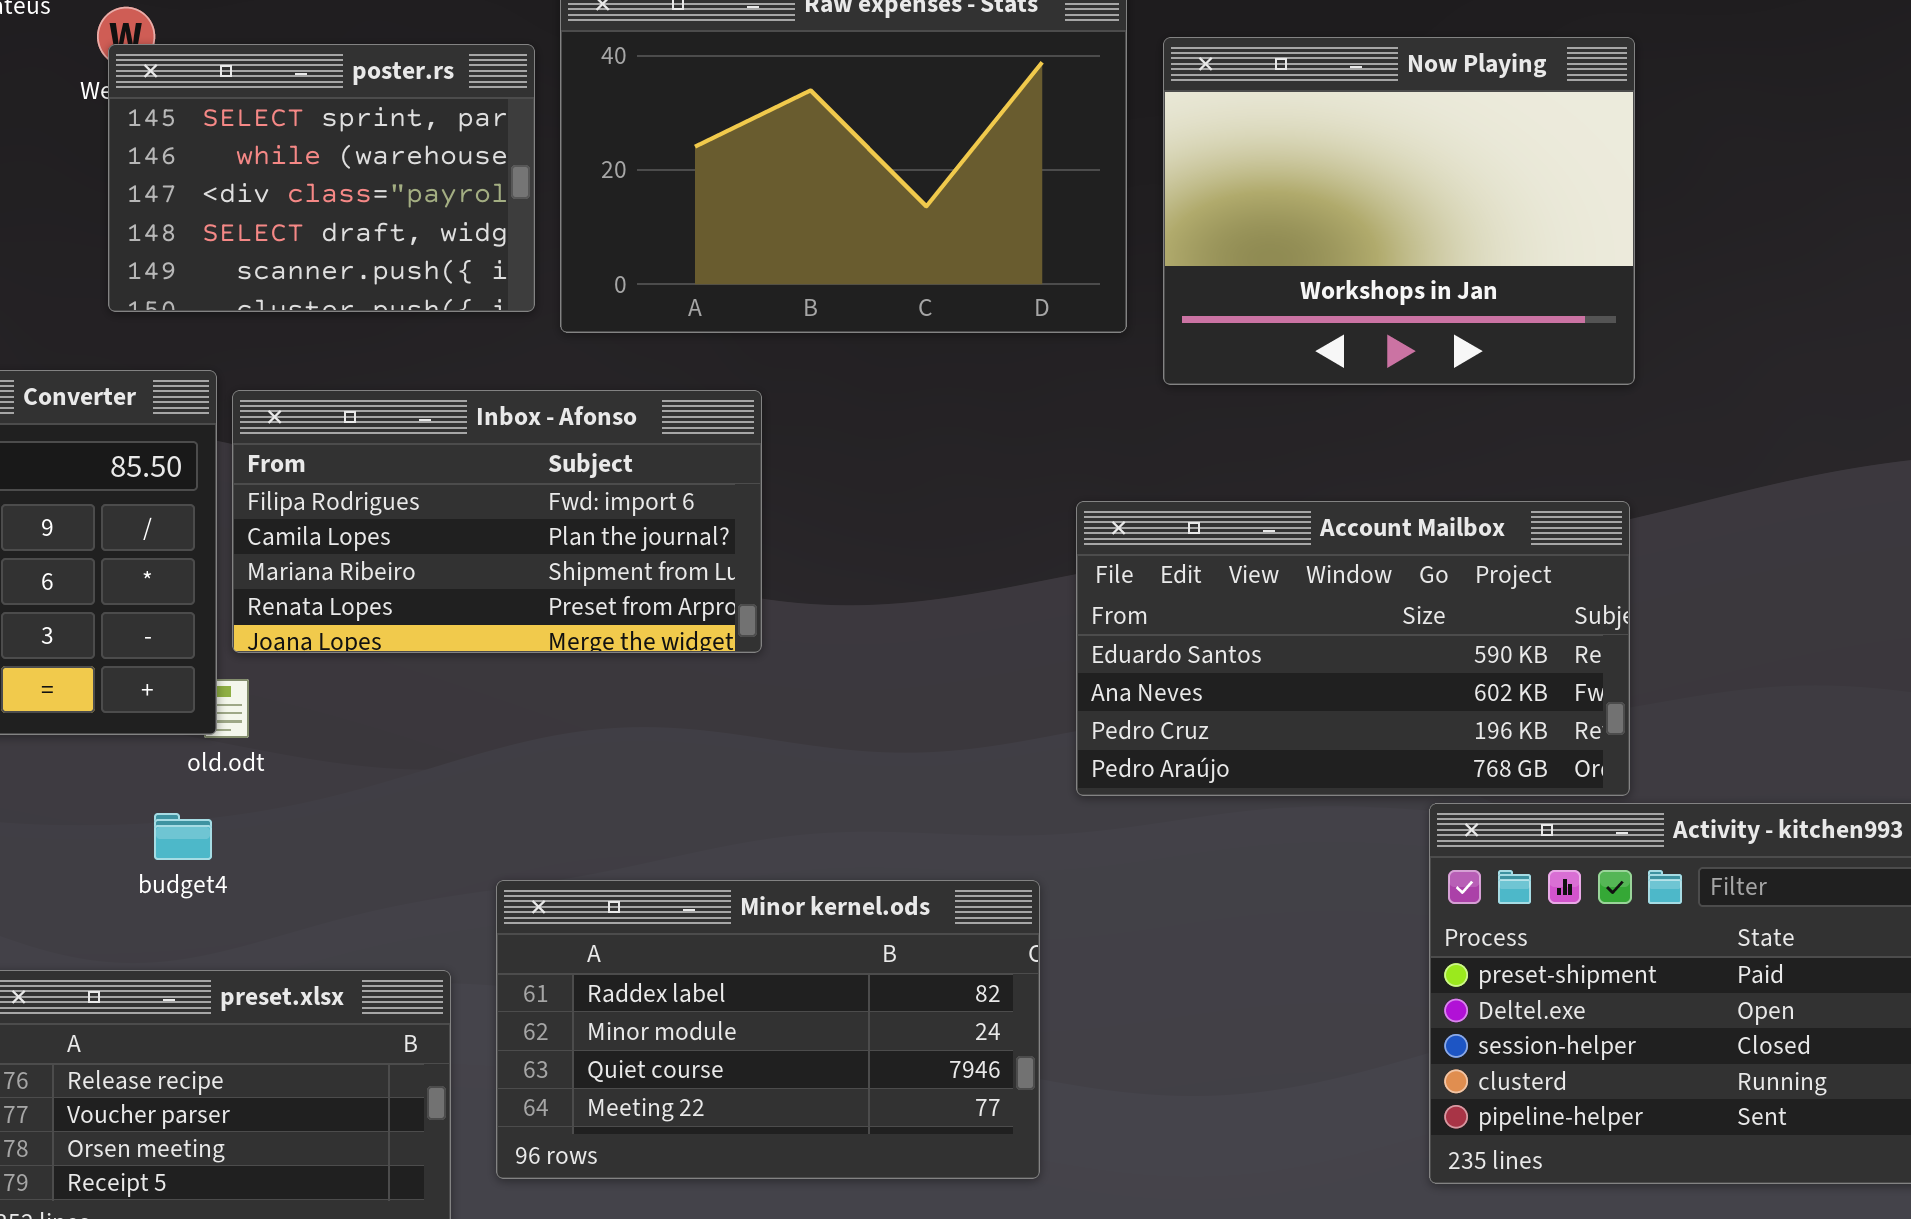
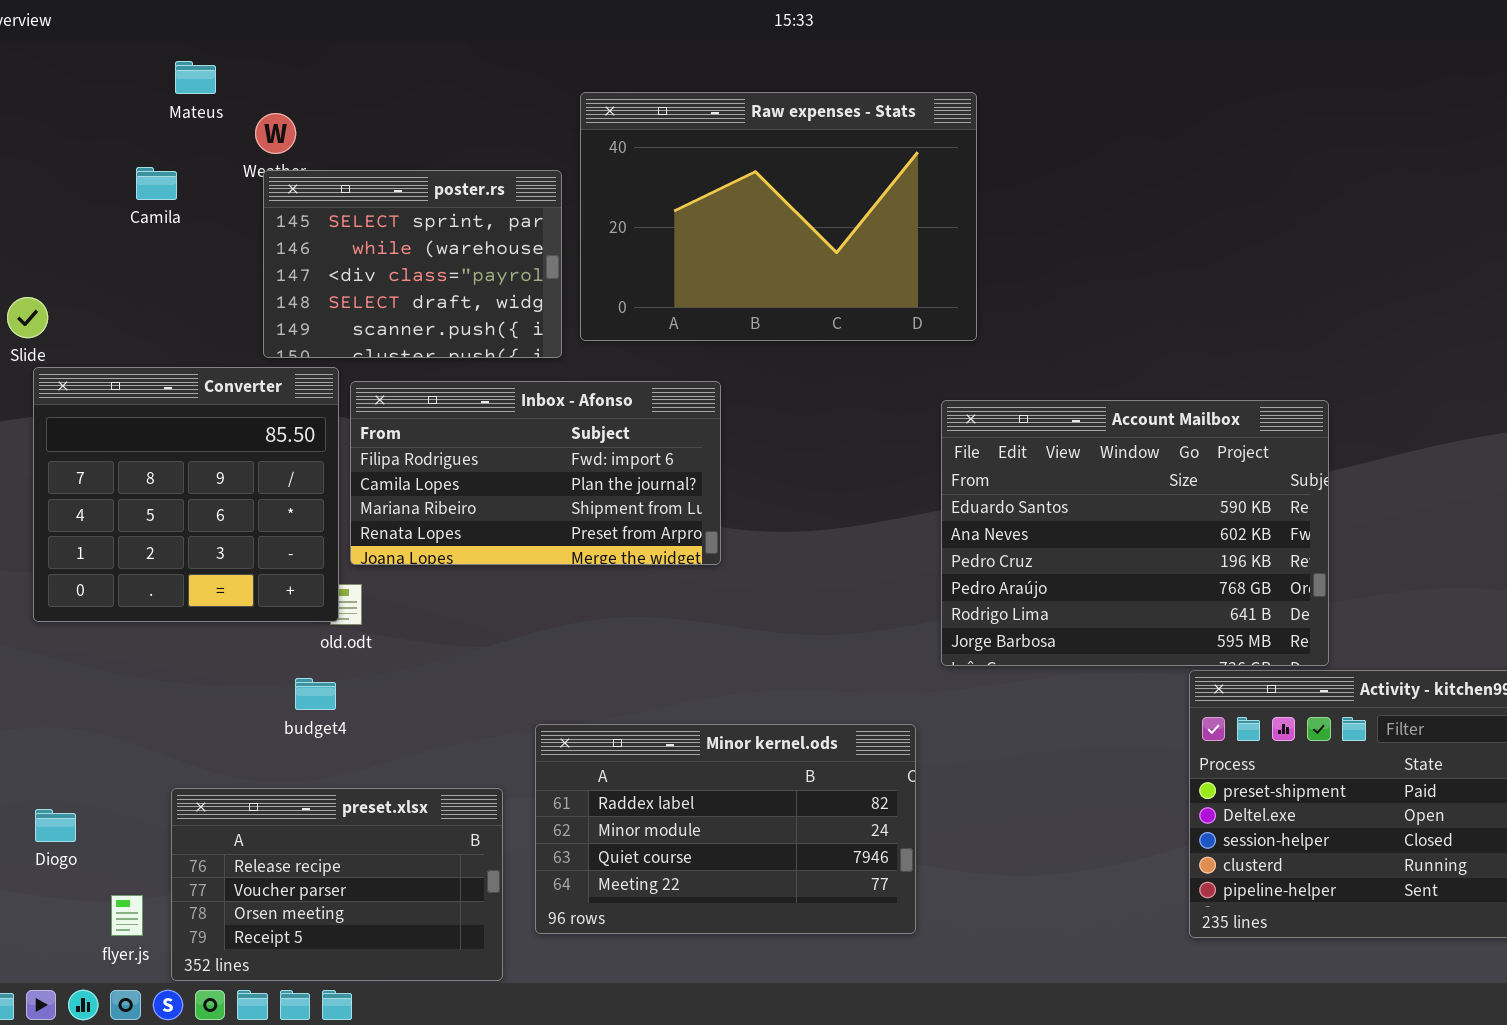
Now Playing: [1163,37,1635,385] -> none, closed
poster.rs: [108,44,535,312] -> [263,170,562,358], moved
Account Mailbox: [1076,501,1630,796] -> [941,400,1329,666], resized

